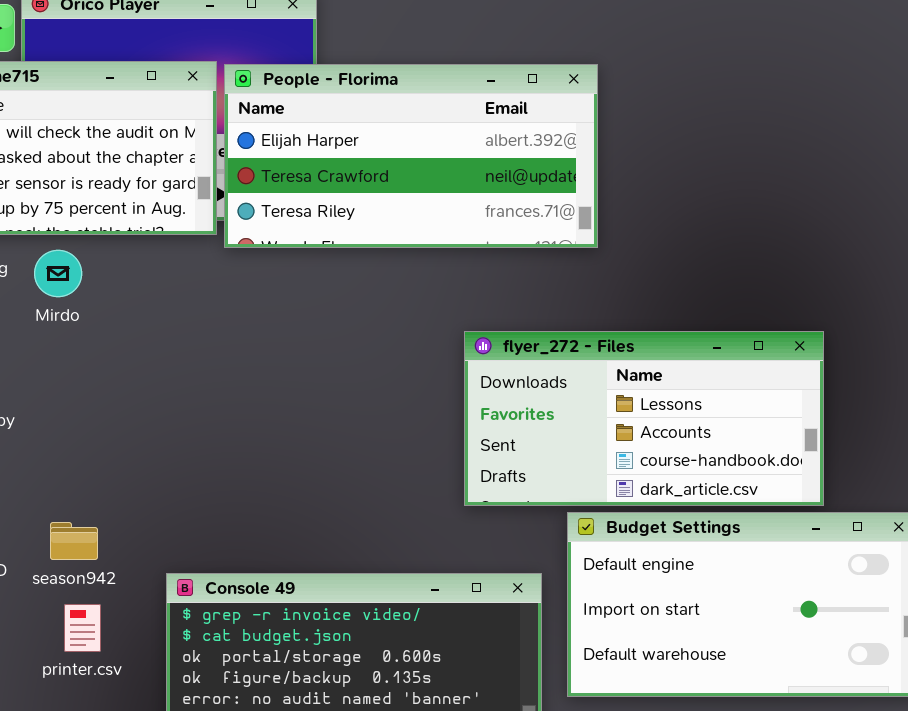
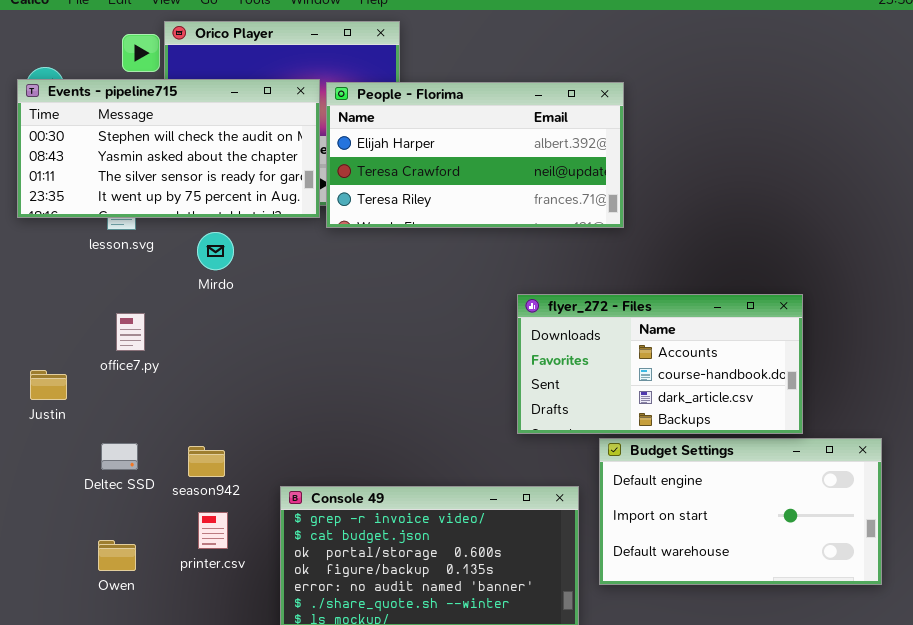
Mirdo: [34,250,82,297] -> [197,232,234,270], moved
flyer_272 - Files: [464,331,824,506] -> [517,294,803,434], scrolled down 1 row

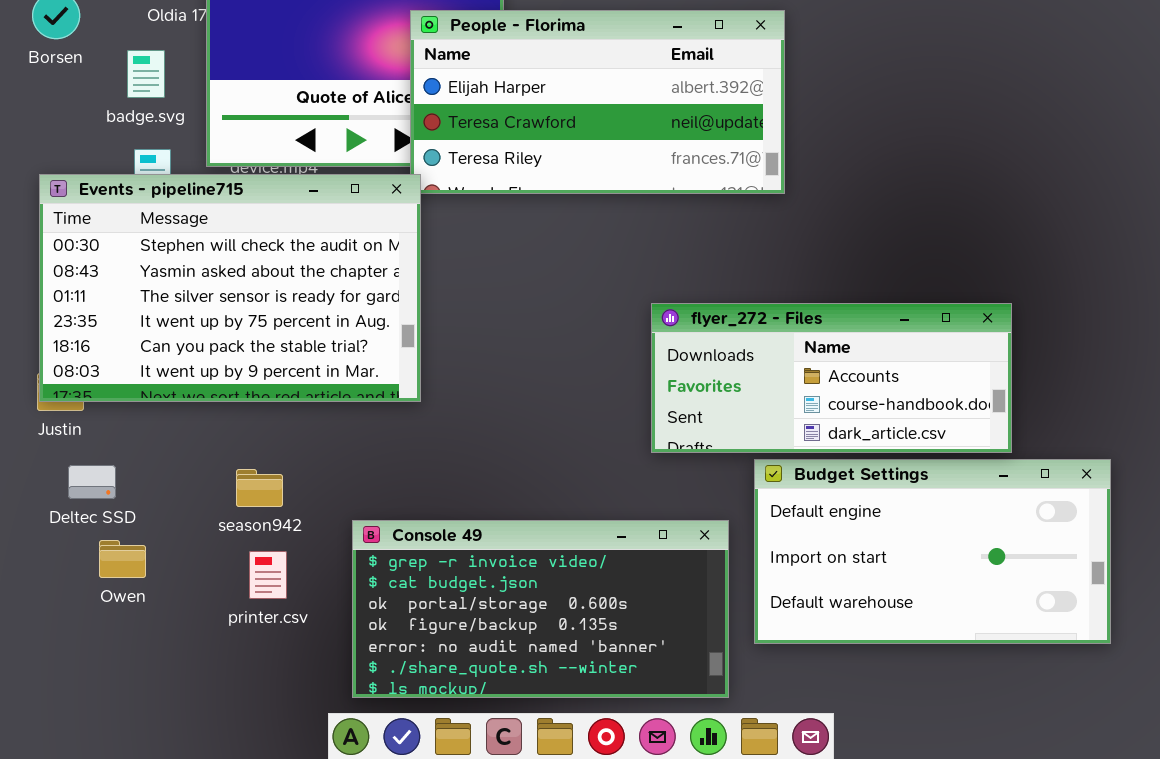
Events - pipeline715: [17,79,320,218] -> [39,174,421,402], moved, resized
flyer_272 - Files: [517,294,803,434] -> [651,303,1012,453], resized
Deltec SSD: [101,443,138,470] -> [68,465,116,499], moved
Owen: [98,540,136,571] -> [99,540,146,578], moved

